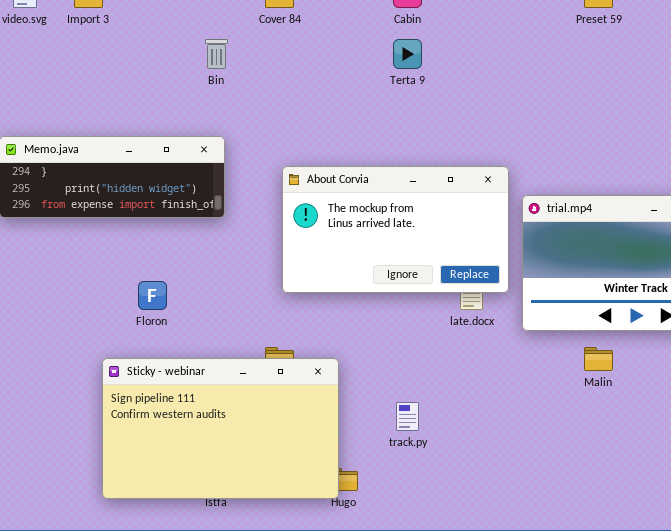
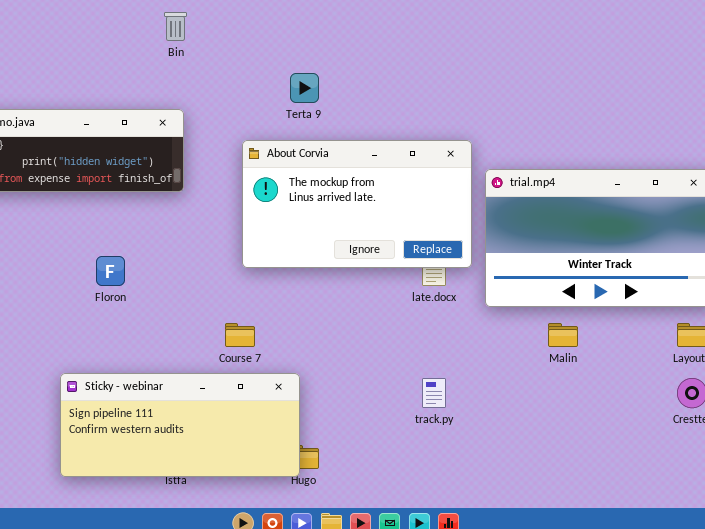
Terta 9: [393,39,422,69] -> [290,73,319,103], moved
Sticky - webinar: [102,358,339,499] -> [60,373,300,477], resized
track.py: [396,402,419,431] -> [422,378,446,408], moved

